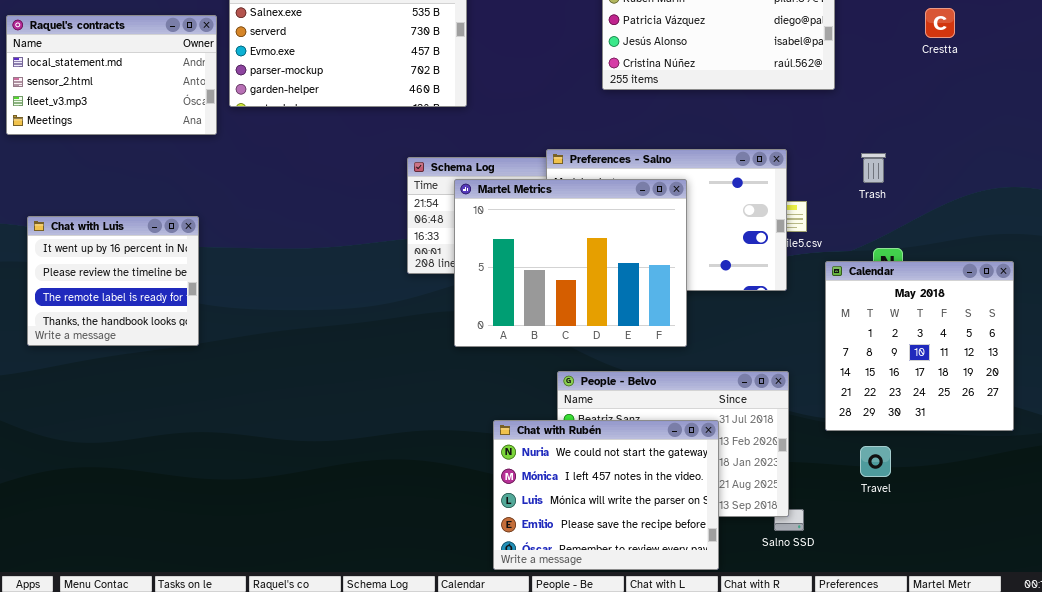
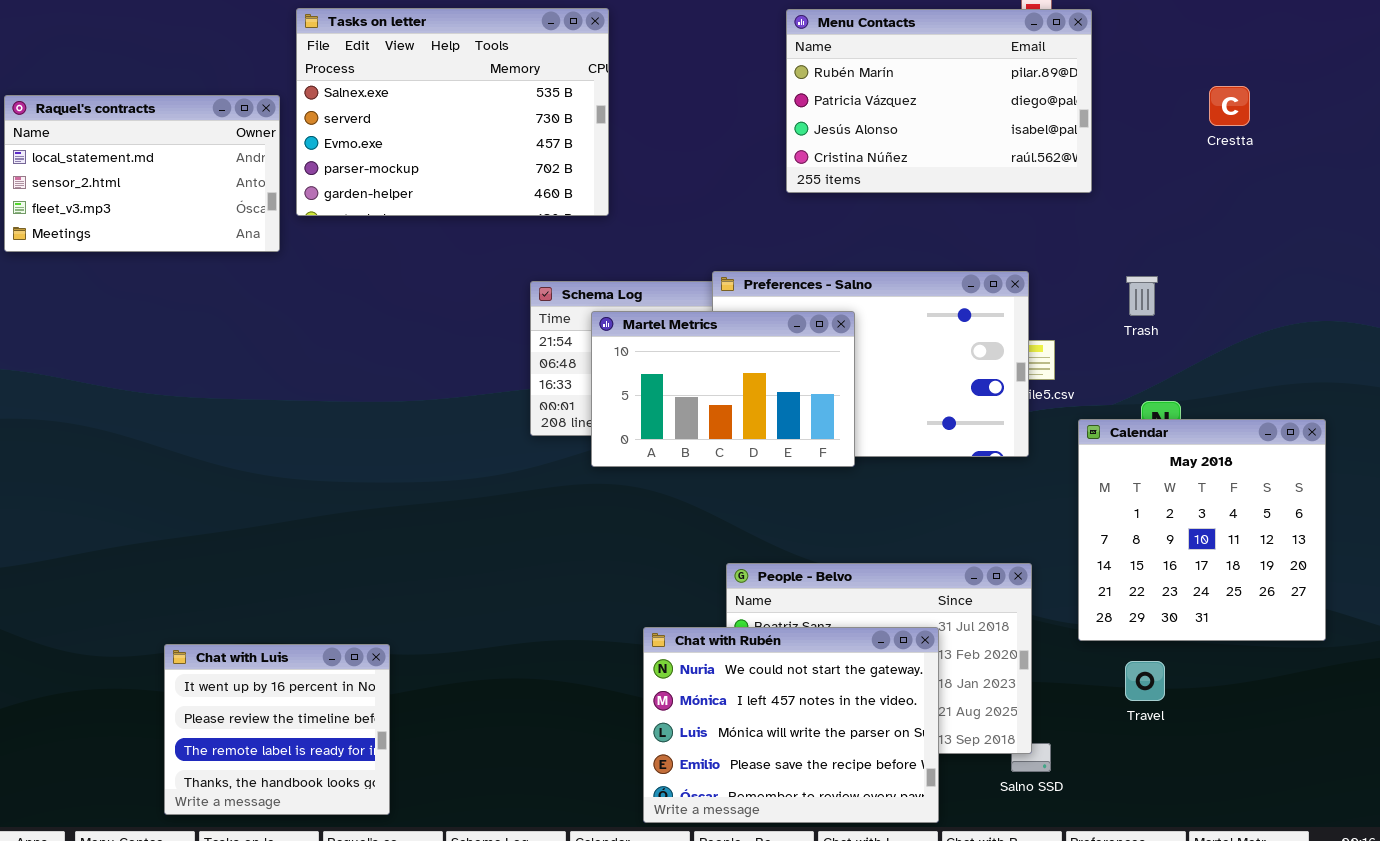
Martel Metrics: [454,179,687,347] -> [591,311,855,467], resized
Chat with Luis: [27,216,199,346] -> [164,644,390,815], moved

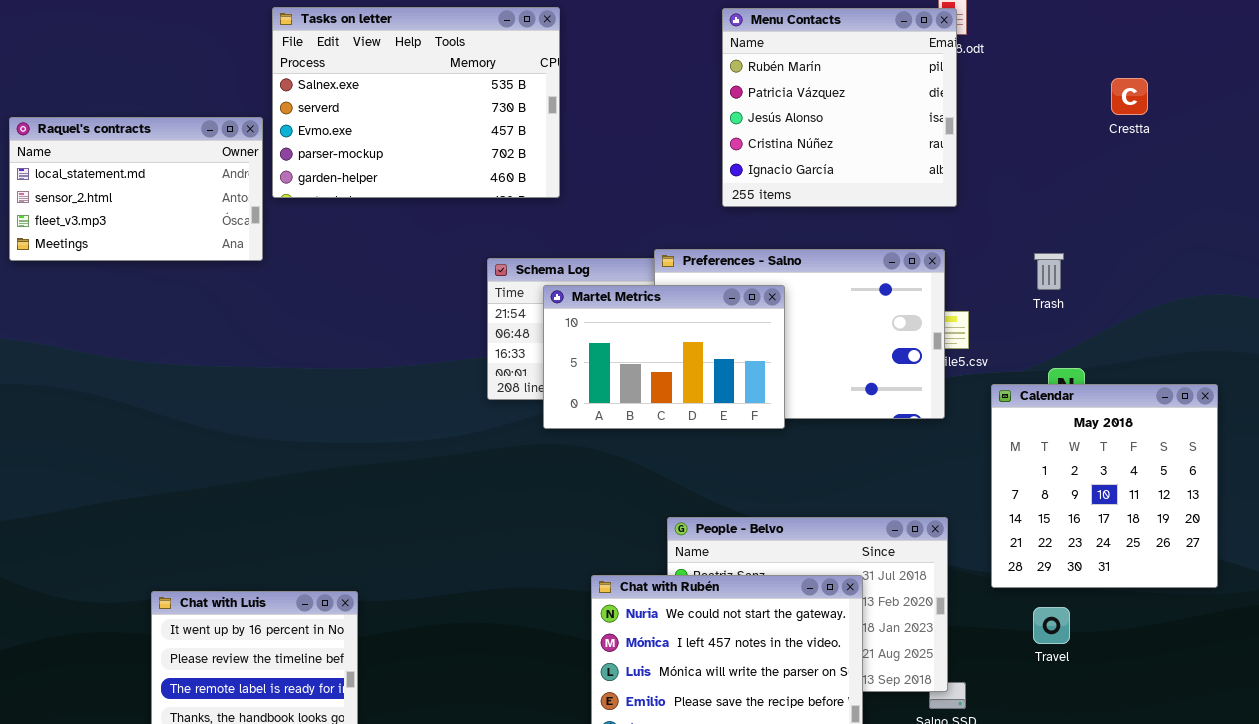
Menu Contacts: [786,9,1092,193] -> [722,8,957,207], resized
Raquel's contracts: [4,95,280,252] -> [9,117,263,261], moved

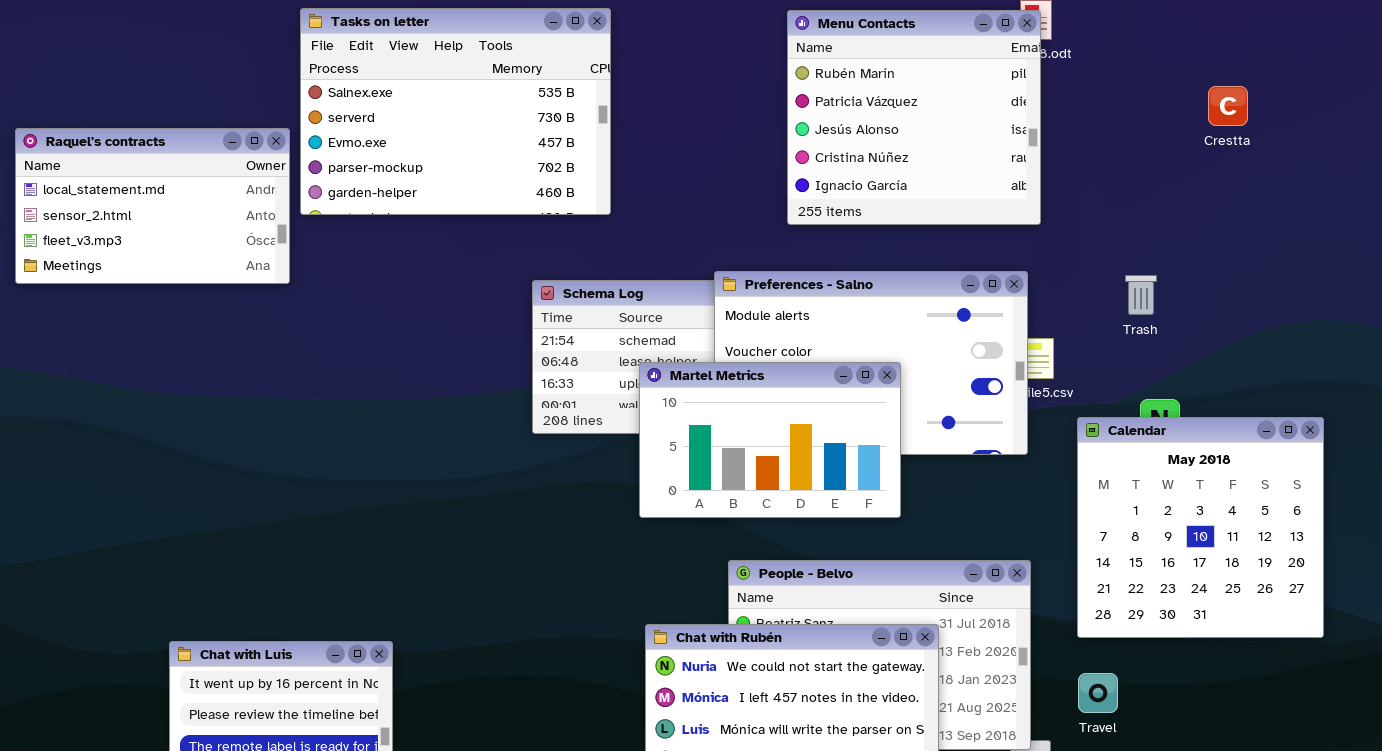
Martel Metrics: [543,285,785,429] -> [639,362,901,518], moved
Travel: [1033,607,1070,644] -> [1078,673,1118,713], moved

